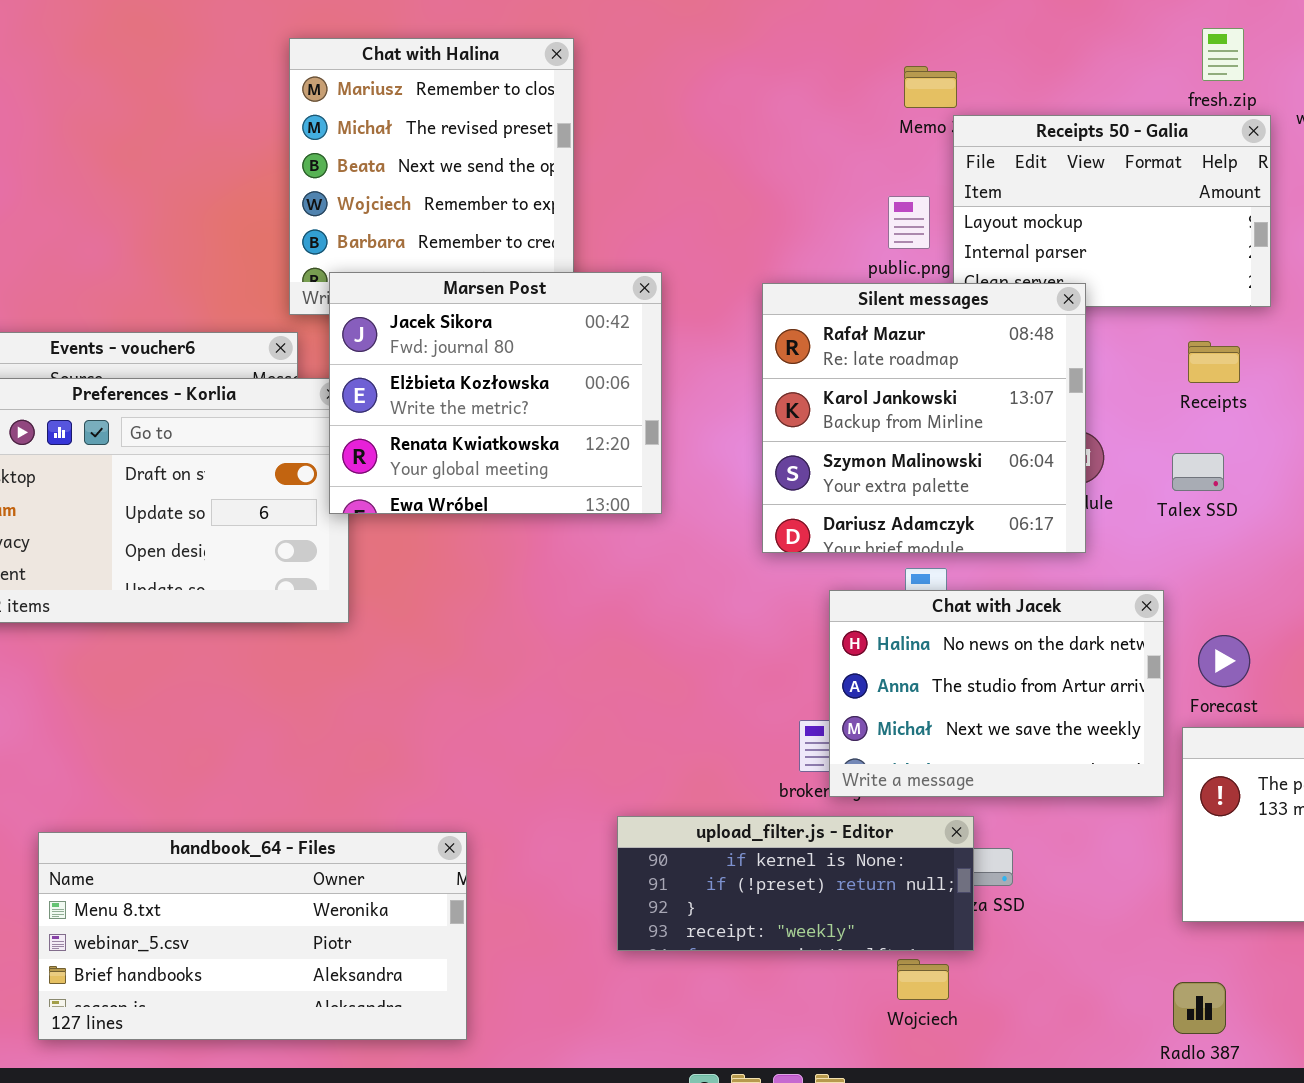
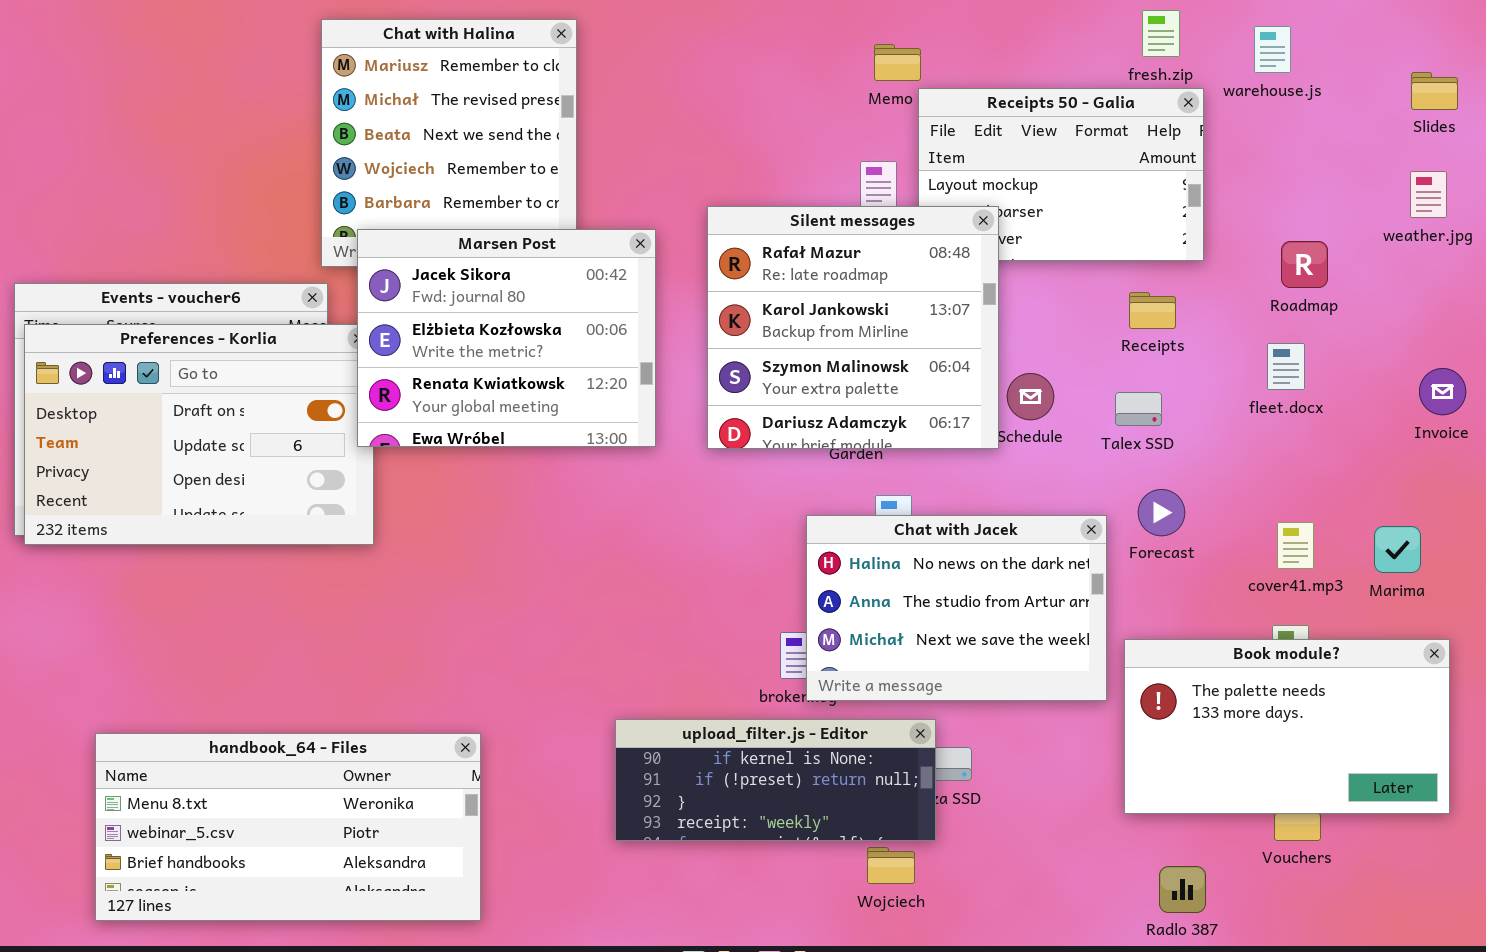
Silent messages: [762,283,1086,553] -> [707,206,999,449], moved
Forecast: [1198,635,1250,687] -> [1138,489,1185,536], moved
Radlo 387: [1173,982,1226,1034] -> [1159,866,1206,913], moved

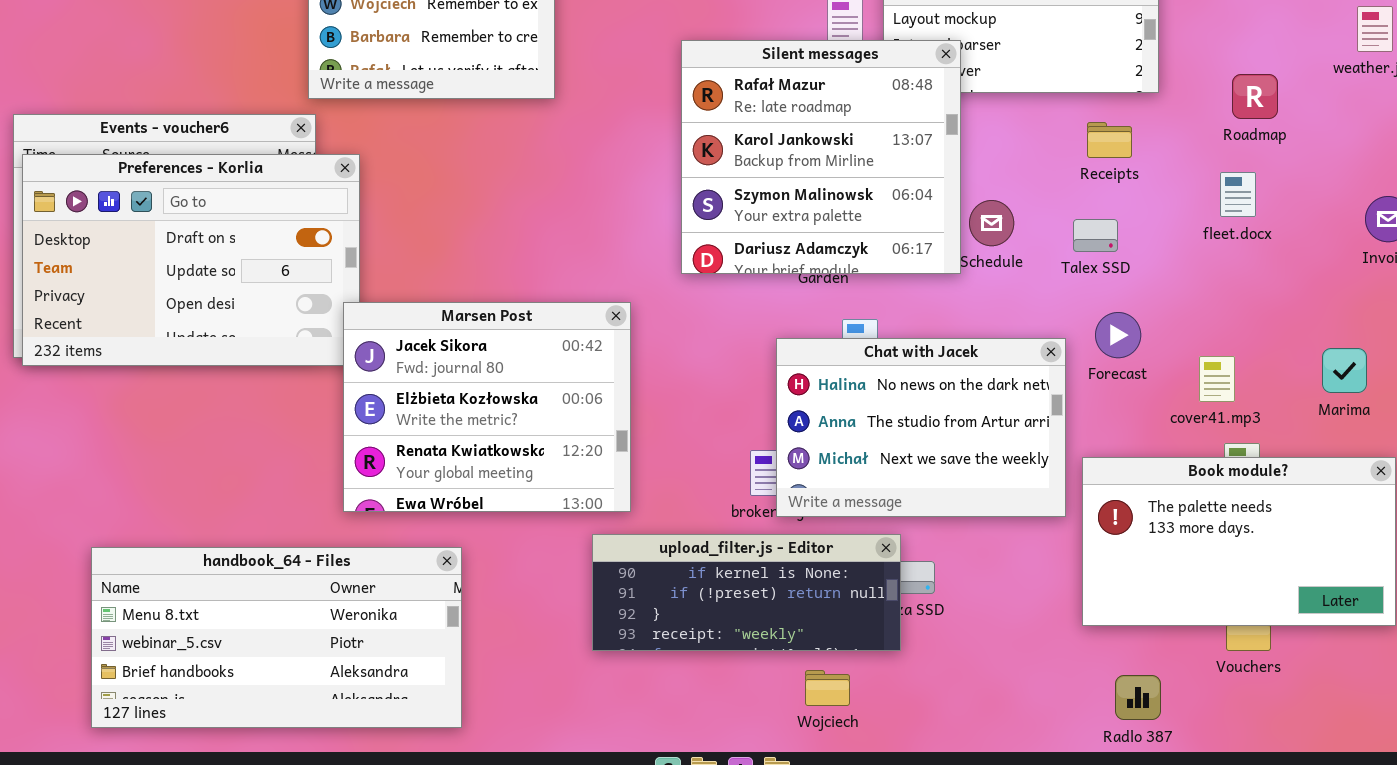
Marsen Post: [357,229,656,447] -> [343,302,631,512], moved
cover41.mp3: [1277,522,1314,569] -> [1199,356,1235,402], moved
Wojciech: [867,847,915,884] -> [805,670,850,706], moved

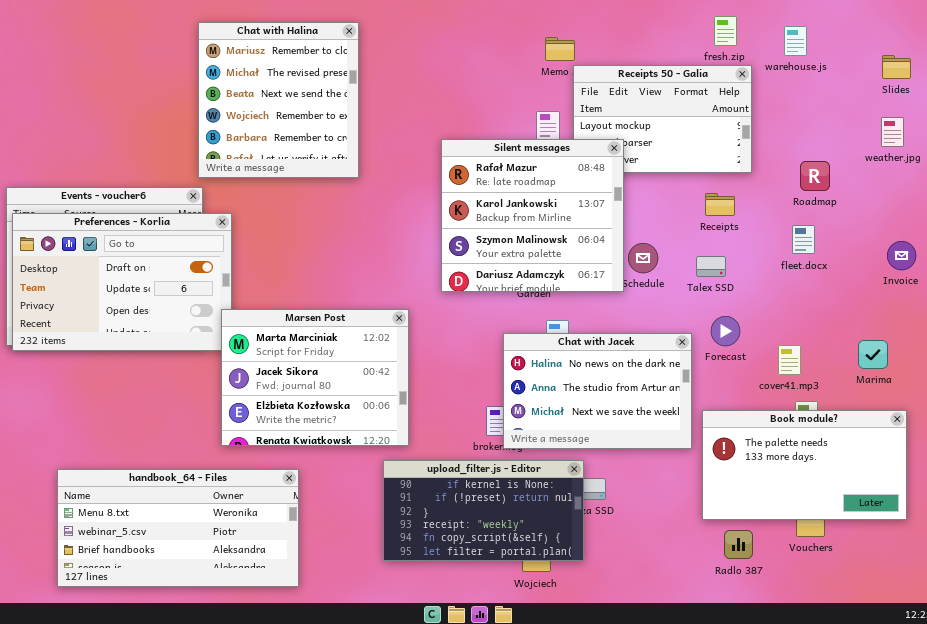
Marsen Post: [343,302,631,512] -> [221,309,409,446], scrolled up 1 row
upload_filter.js - Editor: [592,534,901,651] -> [383,460,584,561], resized
Radlo 387: [1115,675,1161,720] -> [724,530,753,559], moved

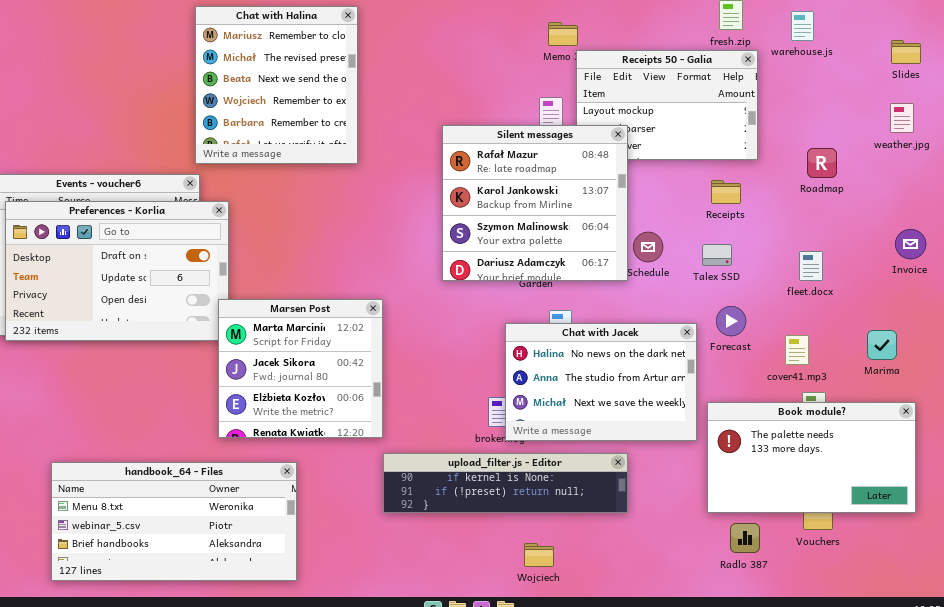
fleet.docx: [792,225,815,254] -> [799,251,823,281], moved
Marsen Post: [221,309,409,446] -> [218,299,383,438], resized
upload_filter.js - Editor: [383,460,584,561] -> [383,453,628,513], resized

